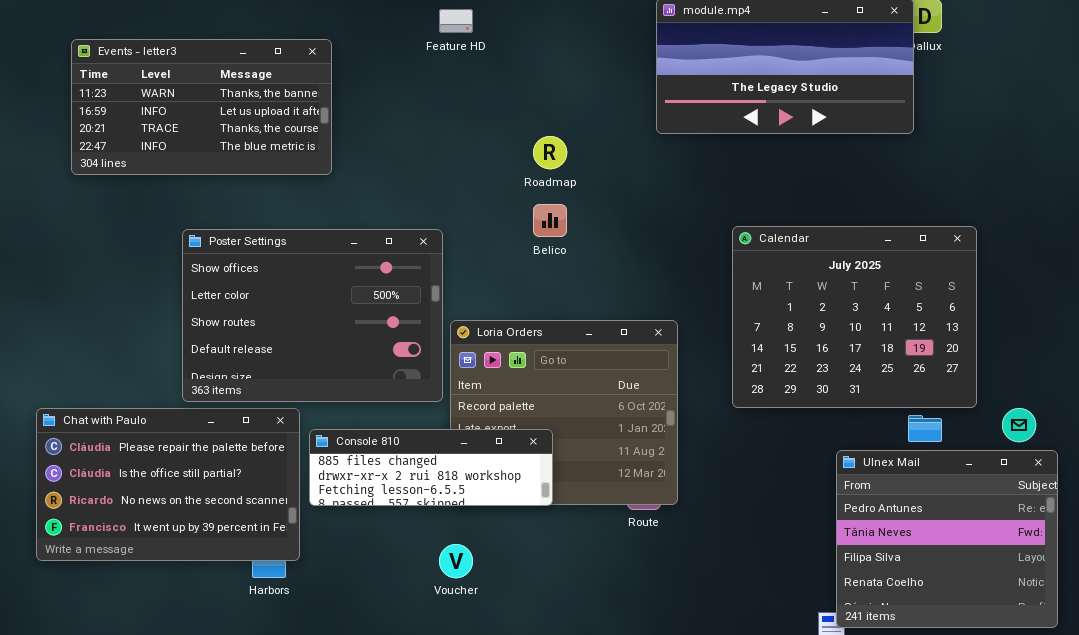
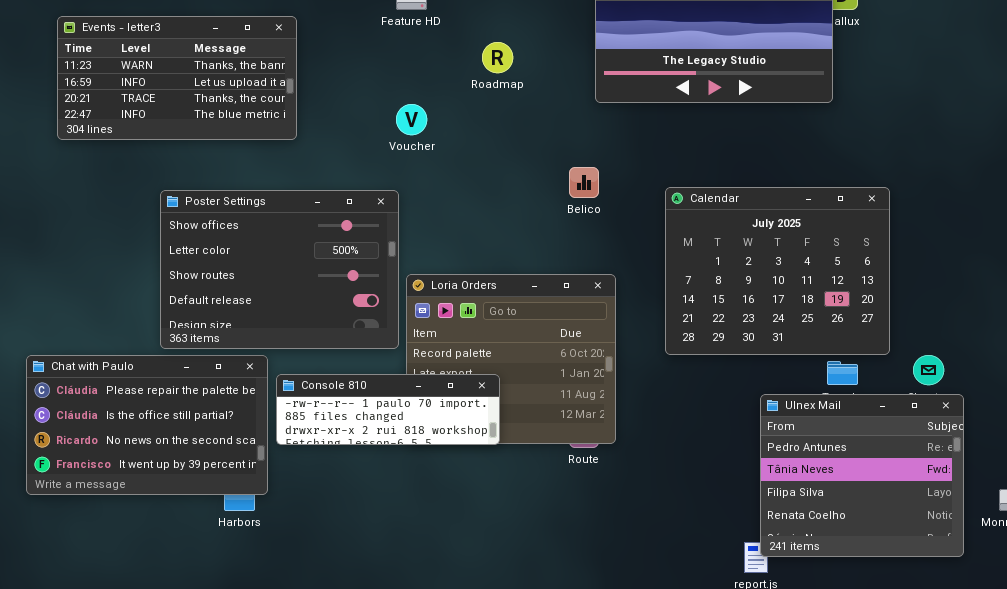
Roadmap: [533,136,567,169] -> [482,42,513,73], moved
Belico: [533,204,567,237] -> [569,167,599,198], moved
Console 810: [309,429,553,506] -> [276,374,500,445], scrolled up 1 row
Voucher: [439,544,473,578] -> [396,104,427,135], moved

